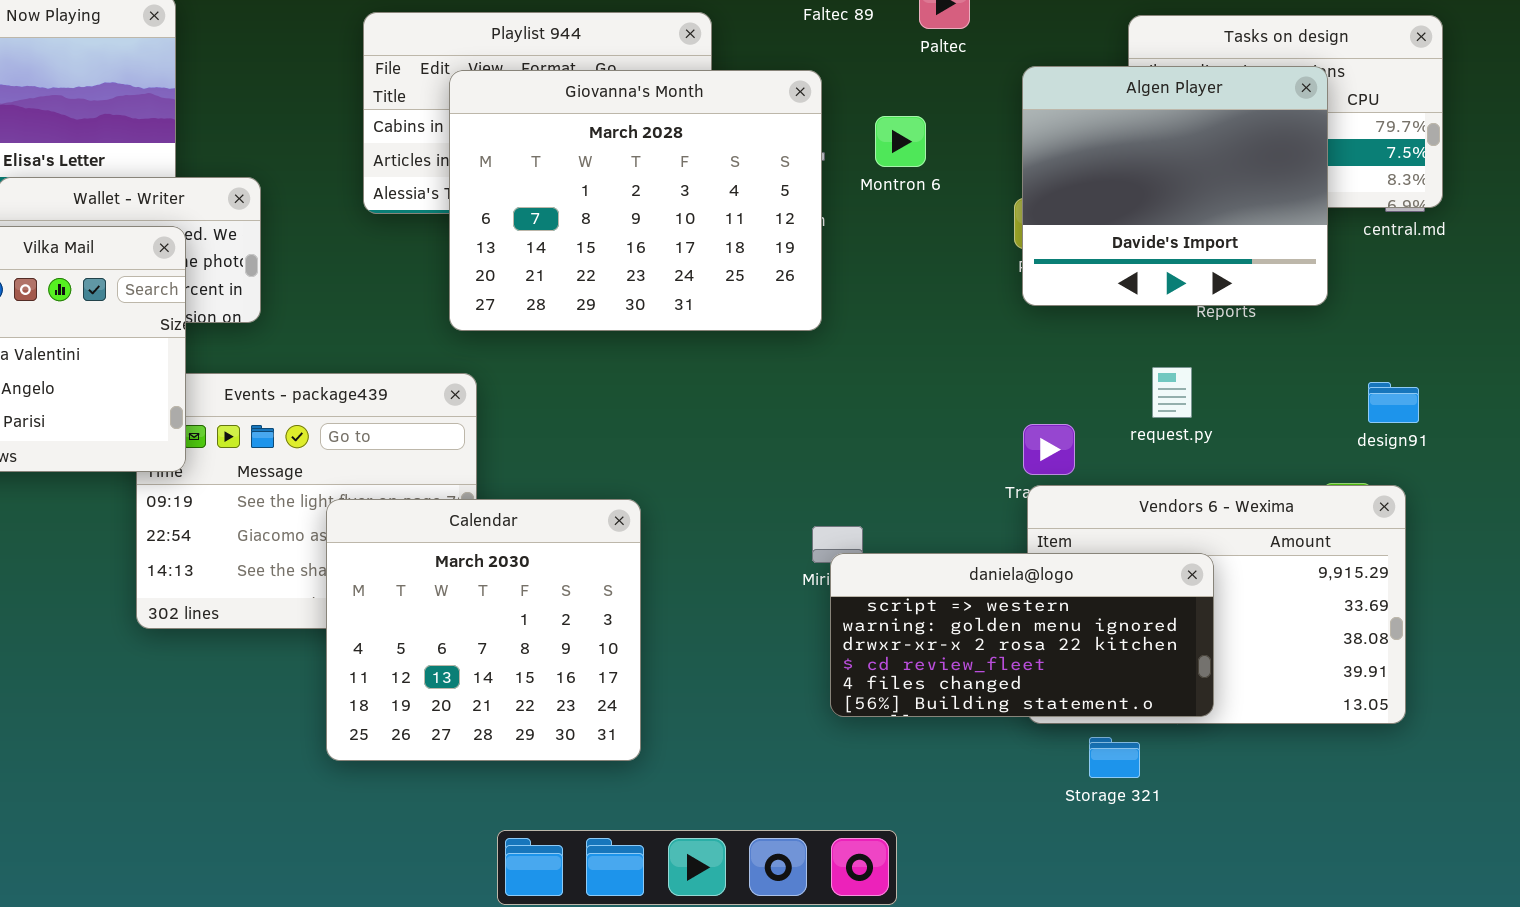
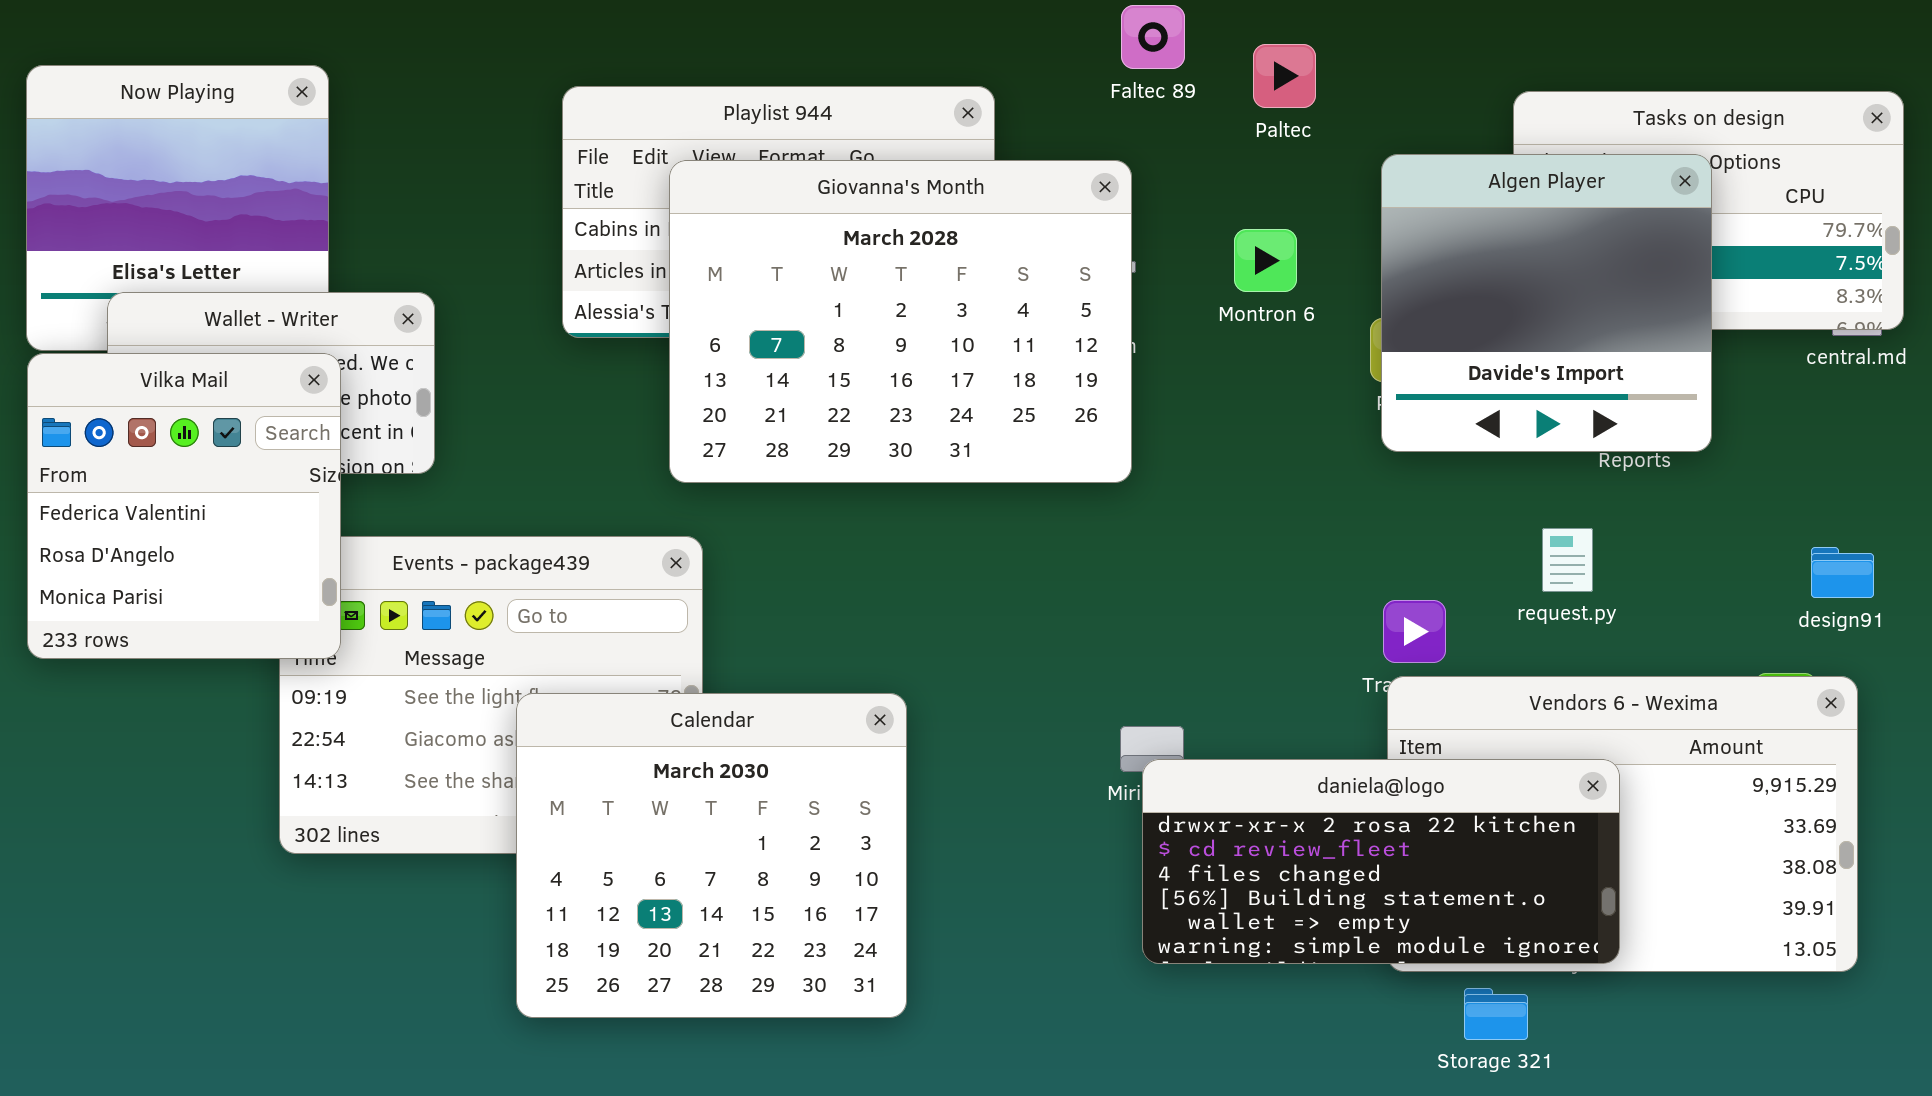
Algen Player: [1022,66,1328,306] -> [1381,154,1712,452], resized
Montron 6: [875,116,926,167] -> [1234,229,1297,292], moved
daniela@logo: [830,553,1214,717] -> [1142,759,1620,964], scrolled down 2 rows

